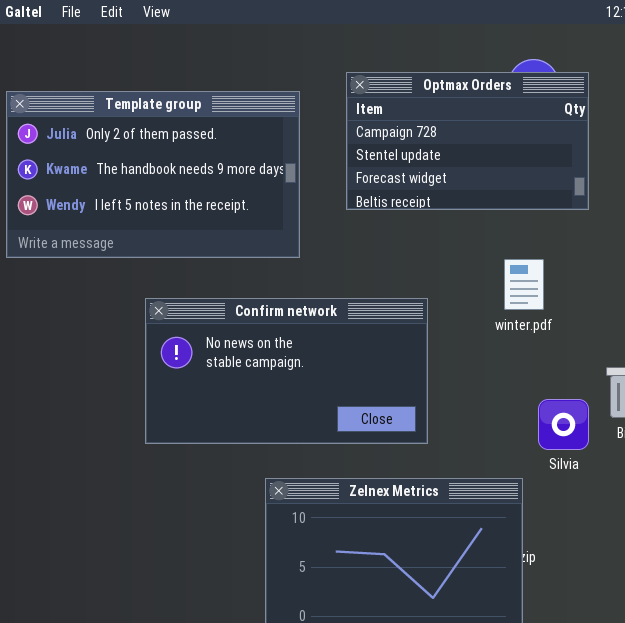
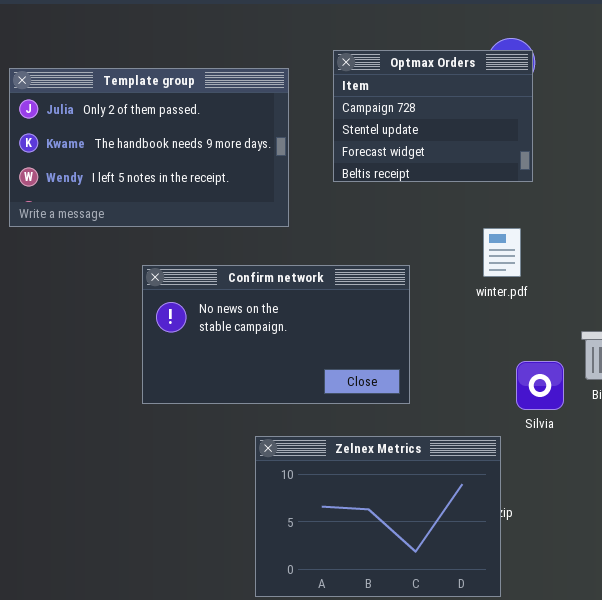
Optmax Orders: [346,72,589,210] -> [333,50,533,182], resized

